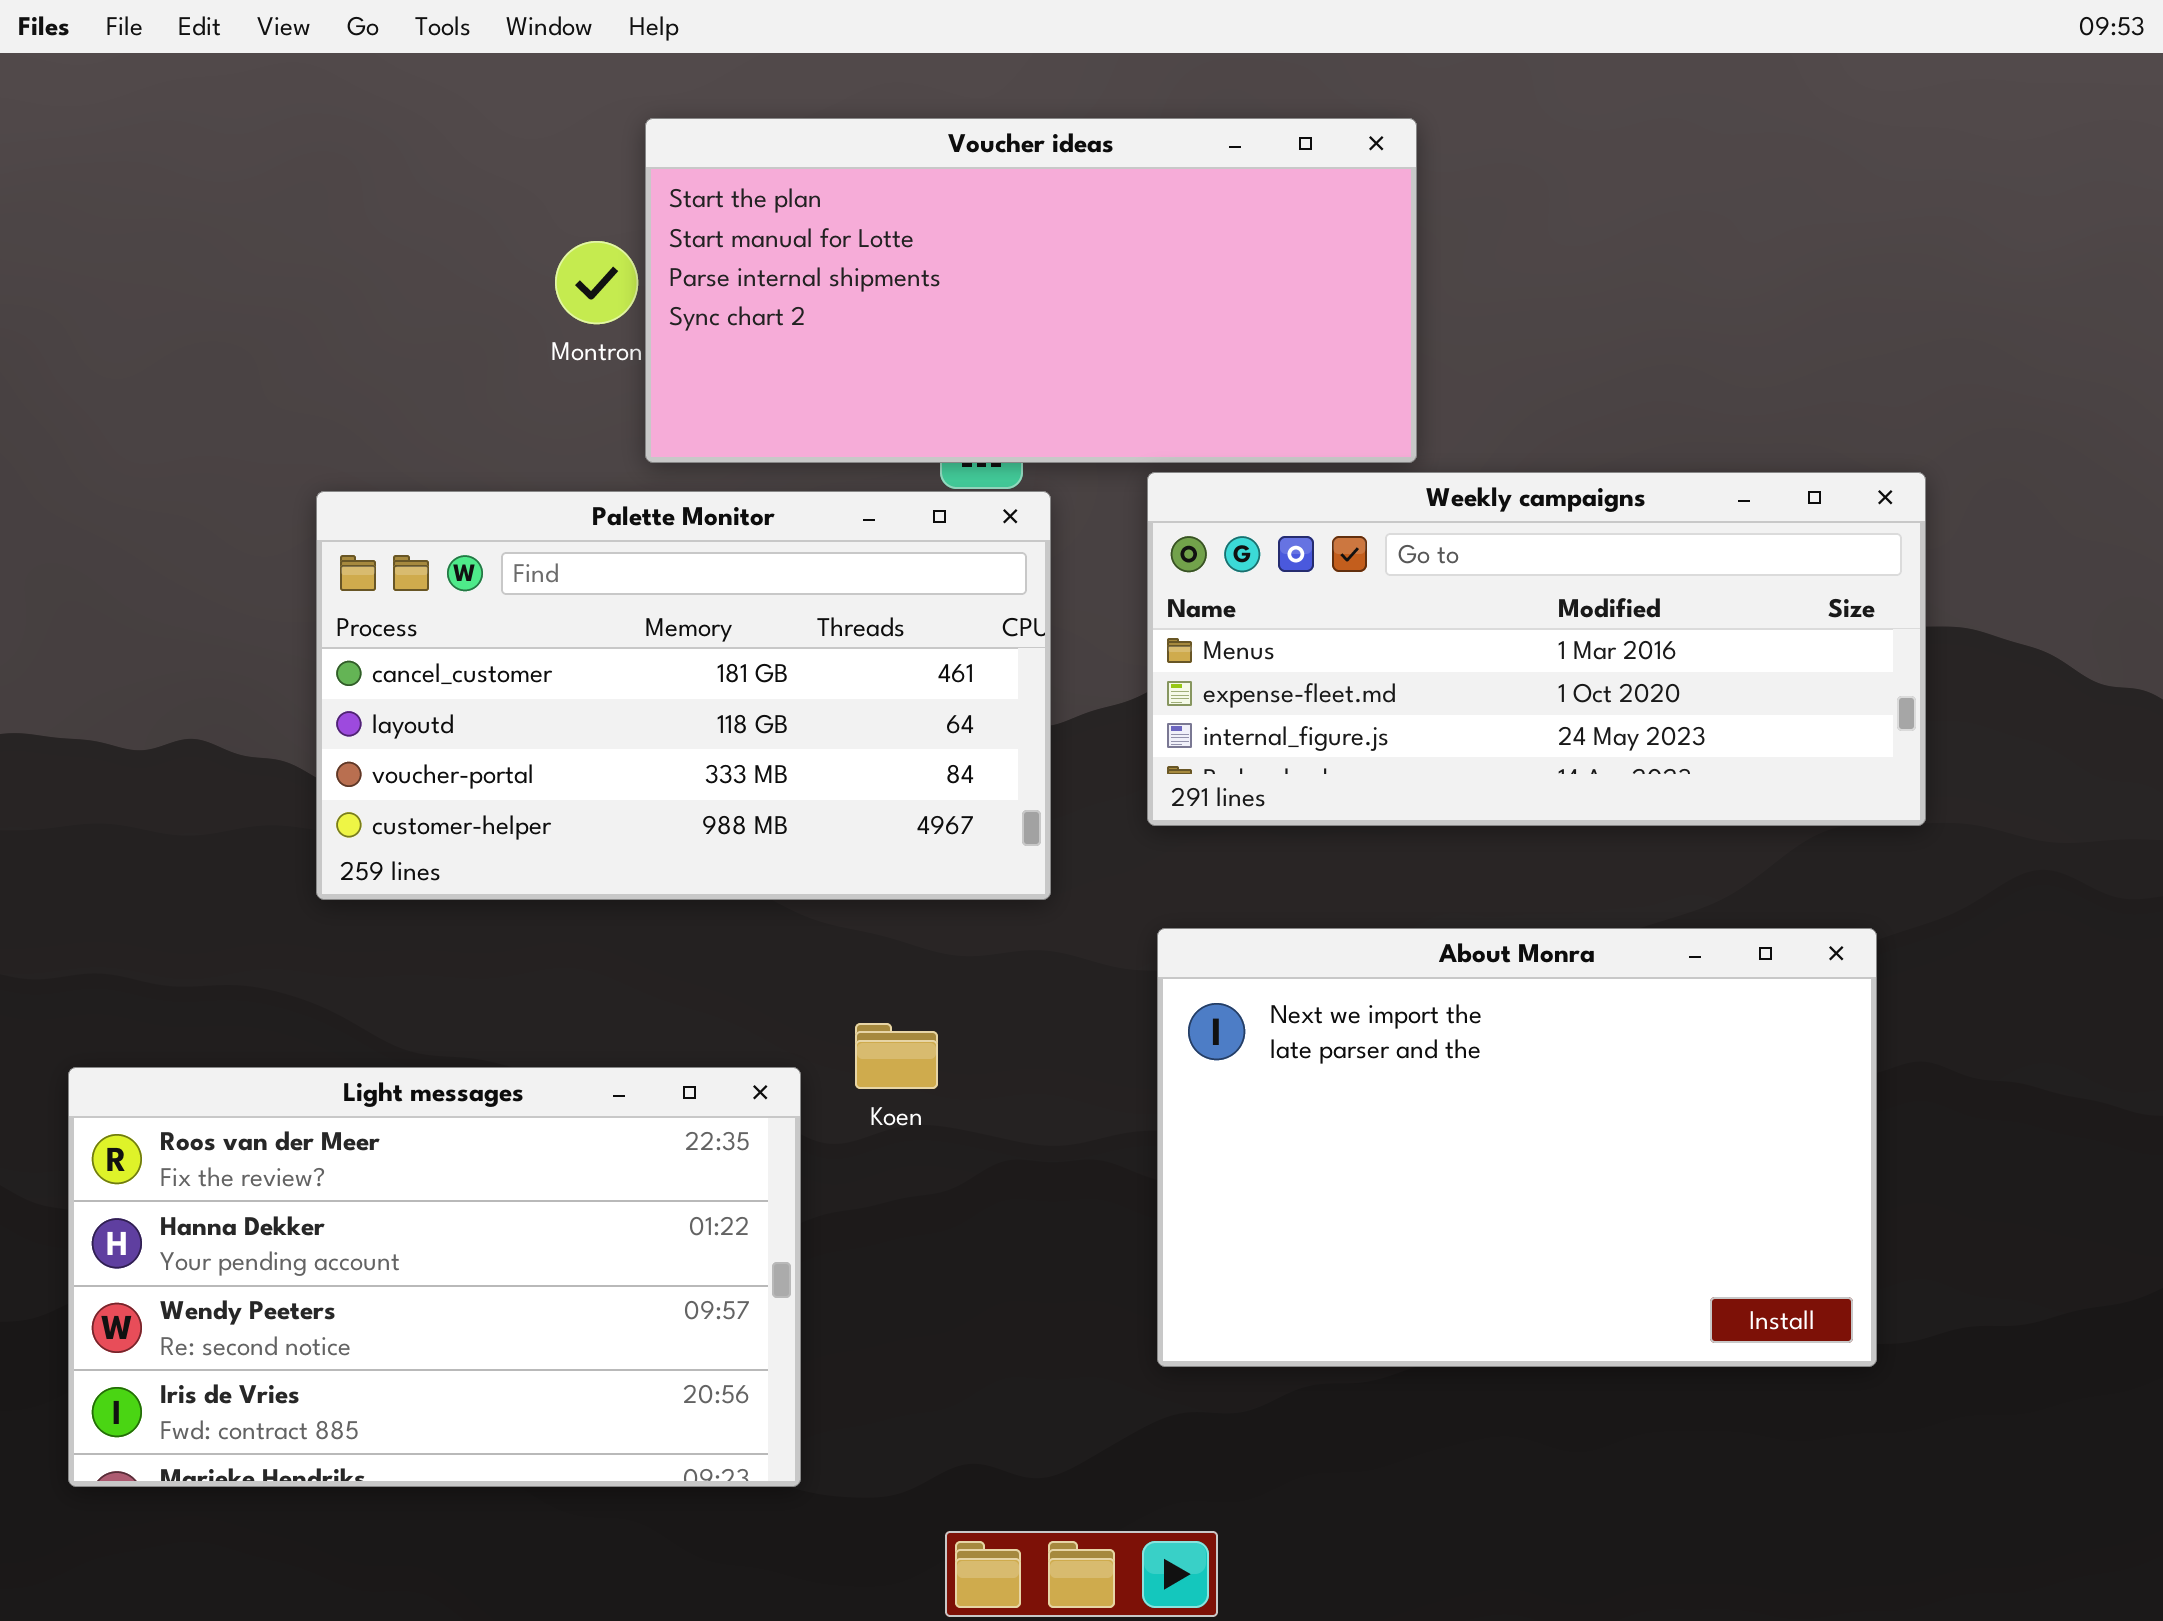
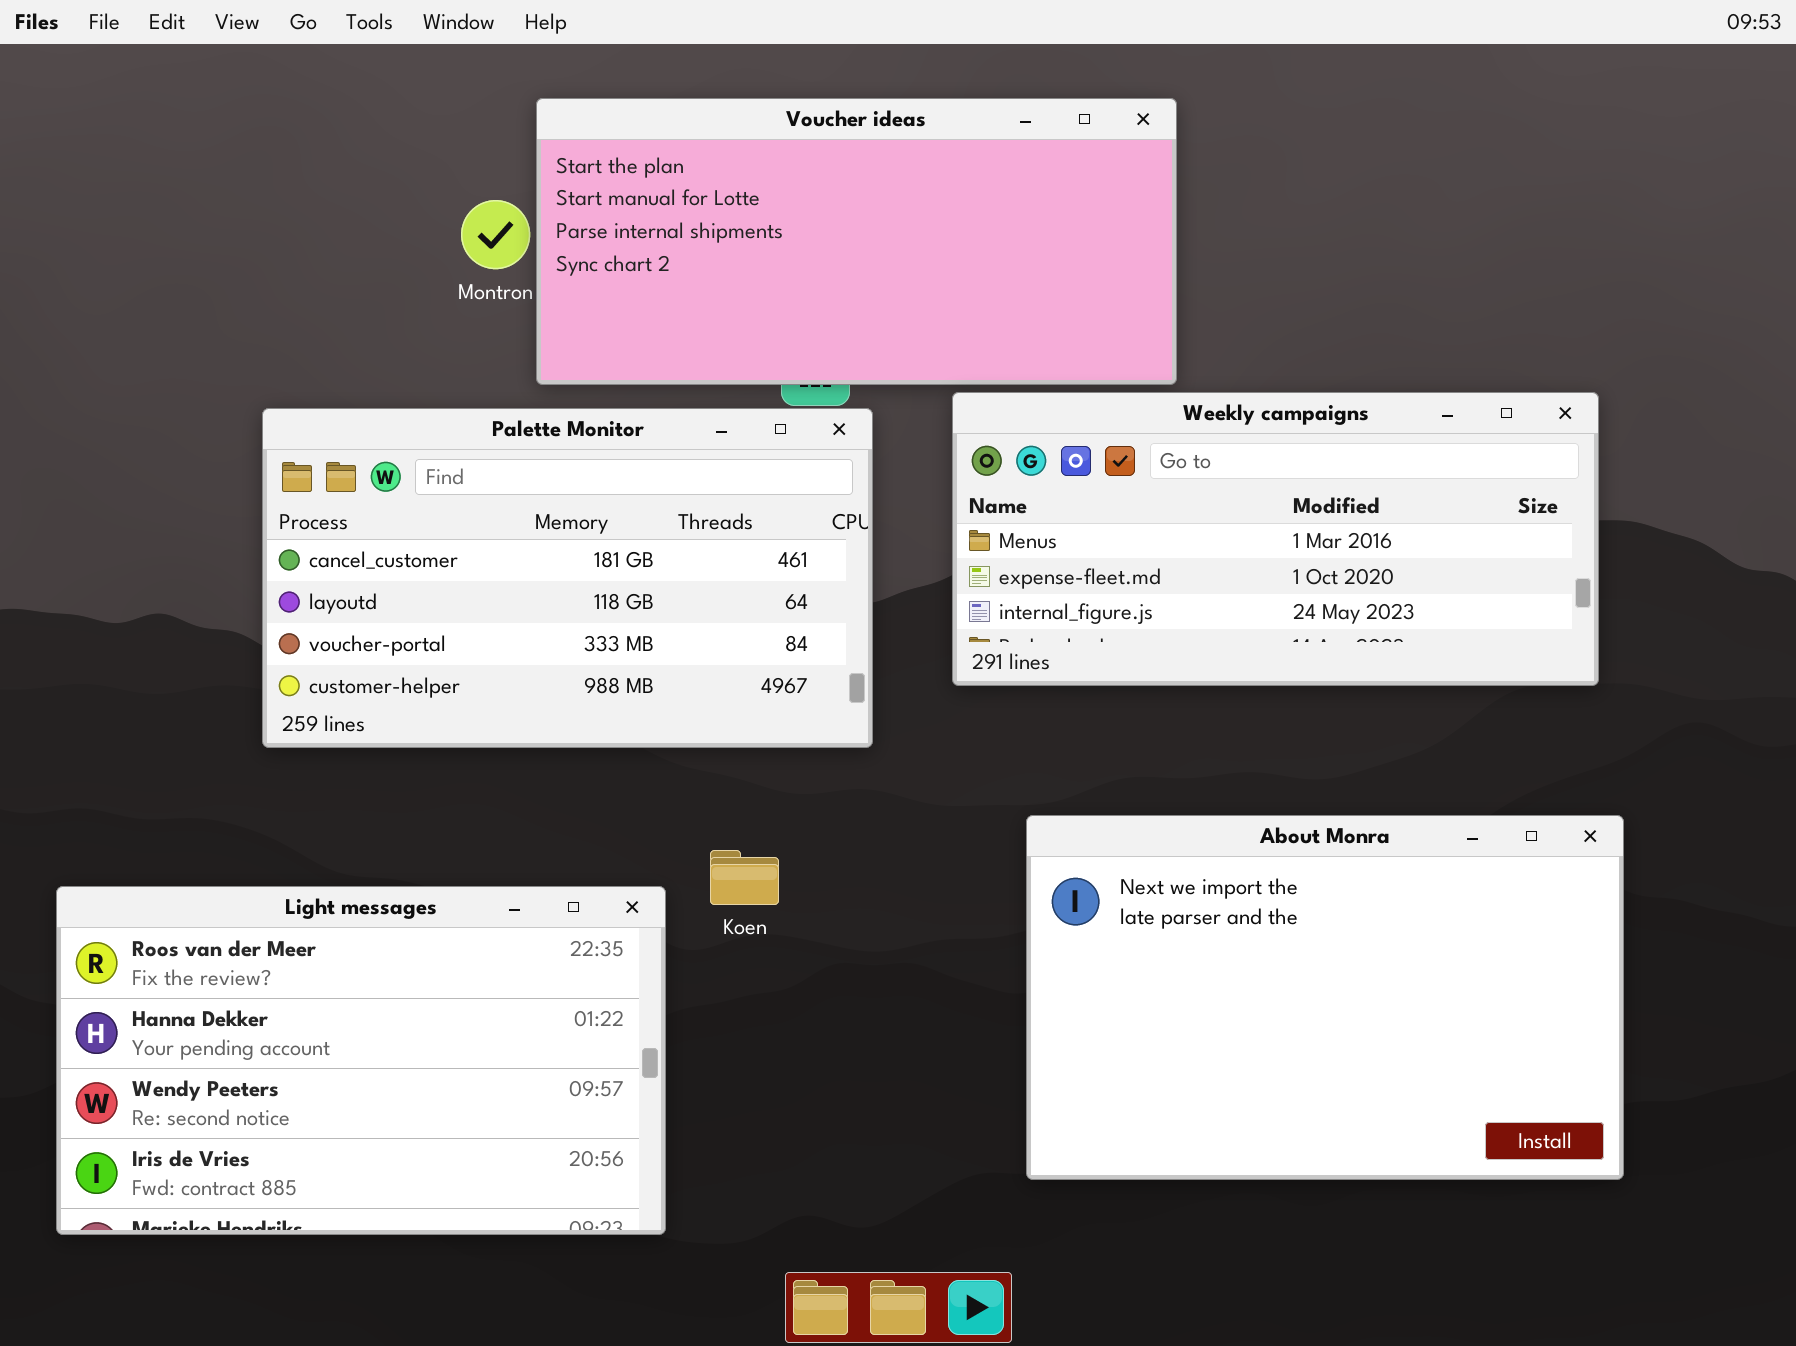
About Monra: [1157,928,1877,1367] -> [1026,815,1624,1180], moved

